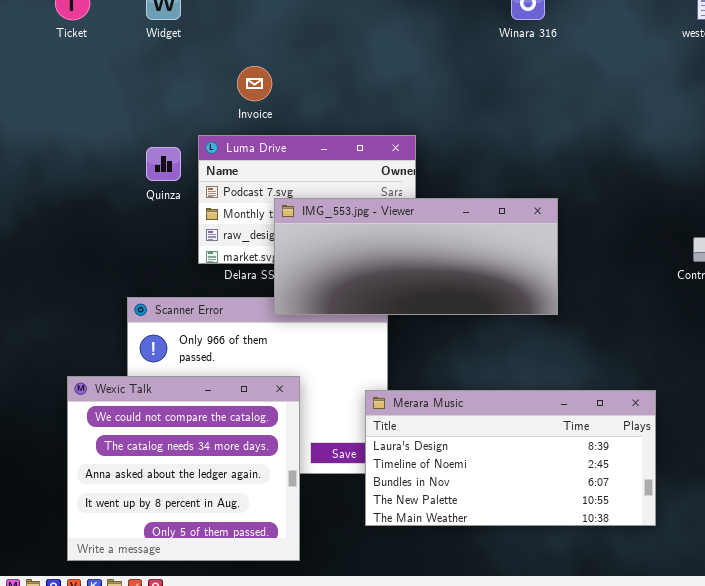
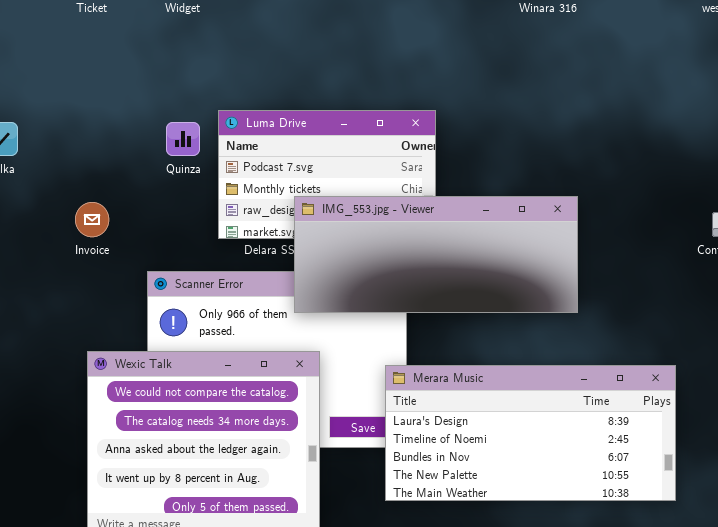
Invoice: [237,66,272,101] -> [75,202,109,237], moved
IMG_553.jpg - Viewer: [274,198,558,315] -> [294,196,578,313], moved

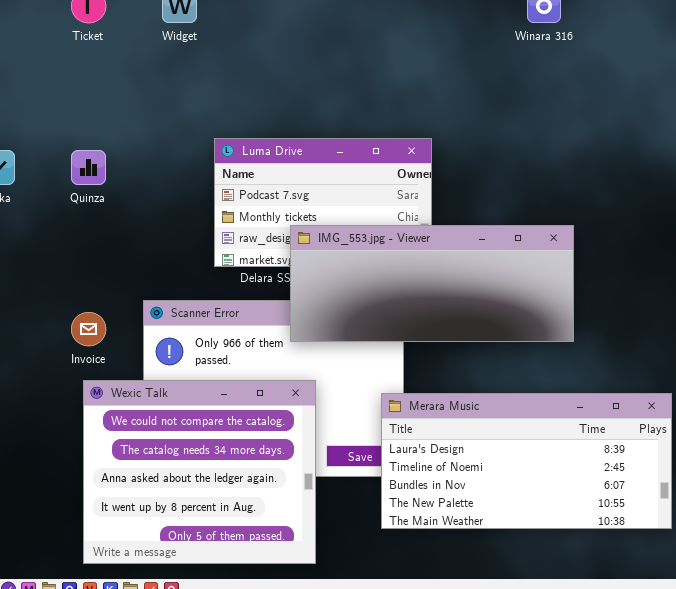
Quinza: [166,122,200,156] -> [71,150,106,185], moved
Invoice: [75,202,109,237] -> [71,312,106,346], moved

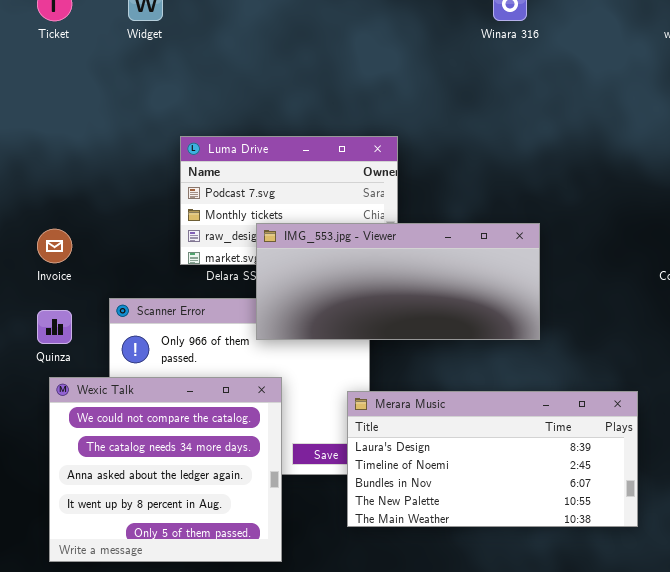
Quinza: [71,150,106,185] -> [37,310,72,344], moved
Invoice: [71,312,106,346] -> [37,229,72,263], moved

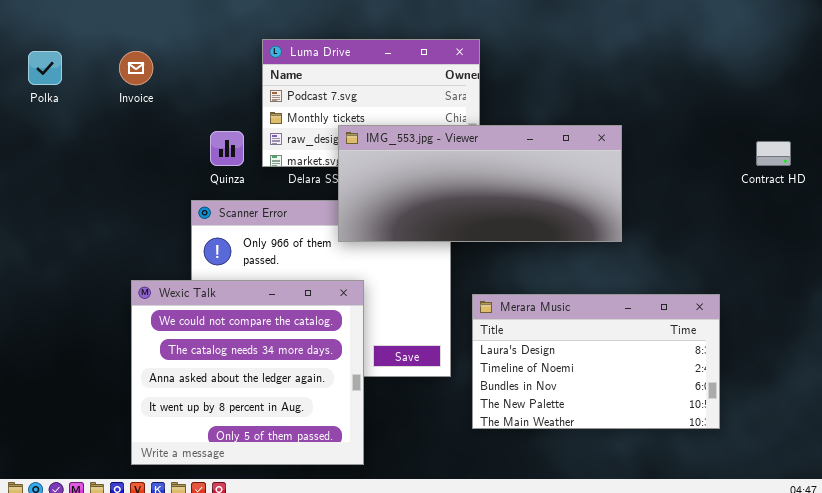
Invoice: [37,229,72,263] -> [119,51,153,85], moved
Quinza: [37,310,72,344] -> [210,131,244,166], moved
Merara Music: [347,391,638,527] -> [472,294,720,429], resized

